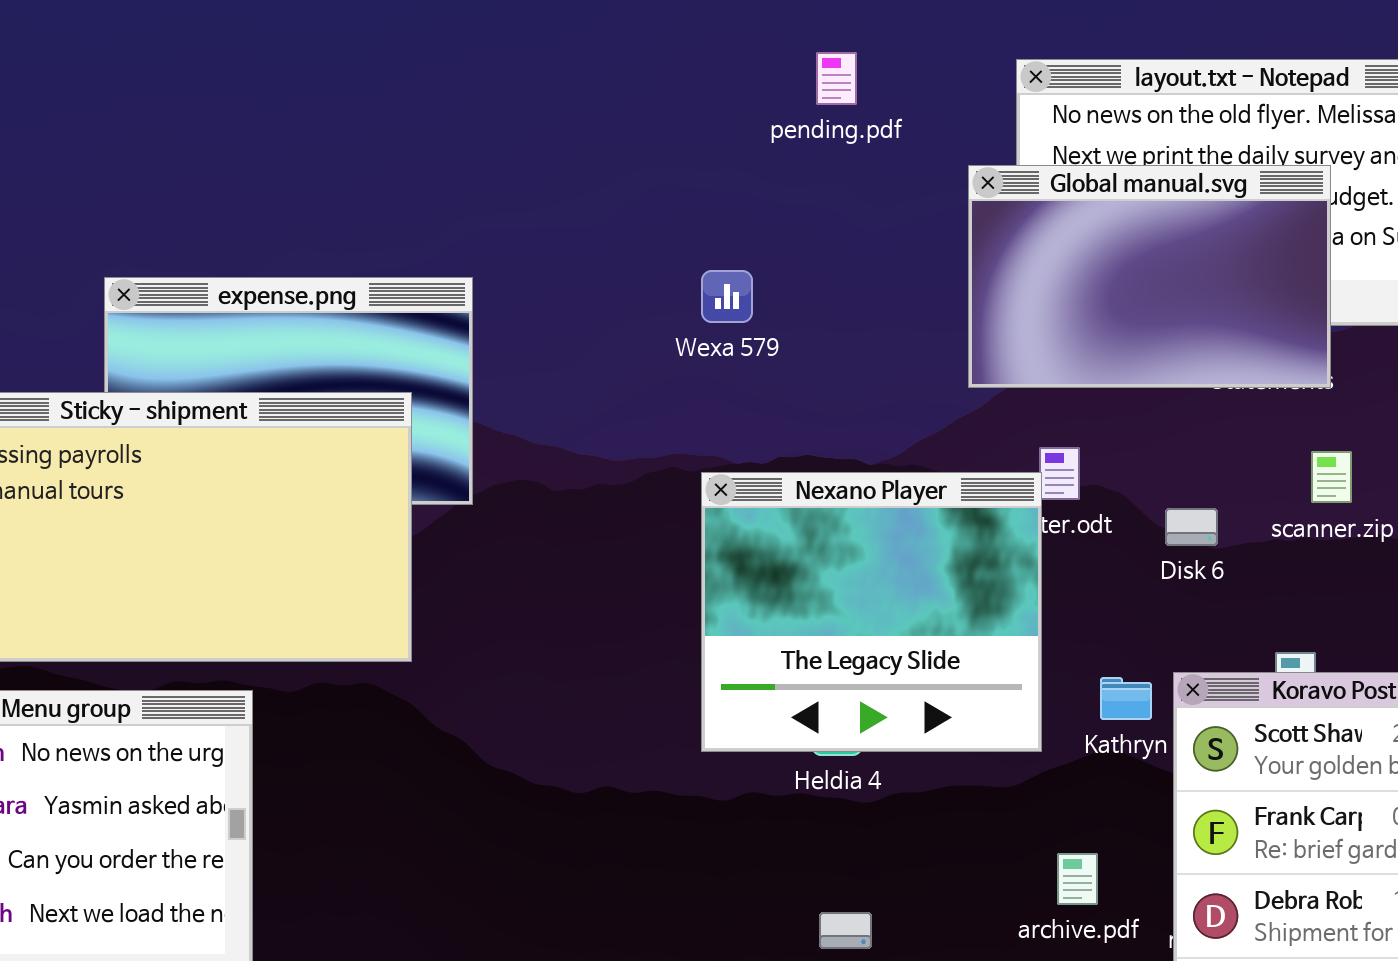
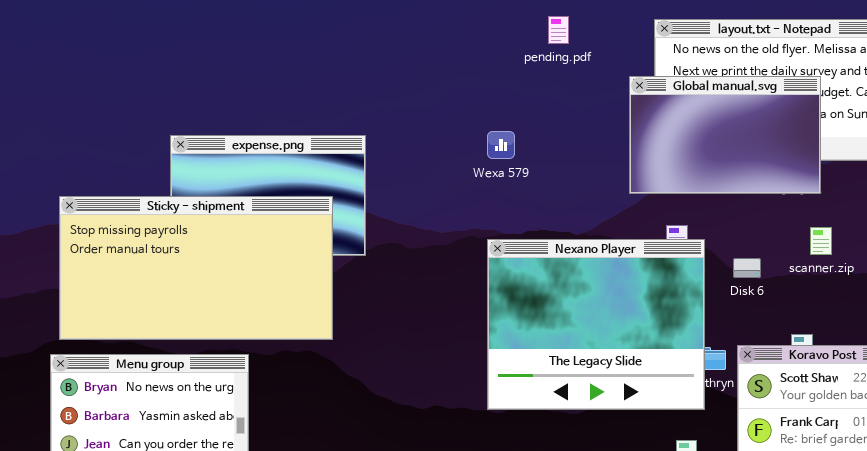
Nexano Player: [701,472,1042,752] -> [487,239,705,410], resized

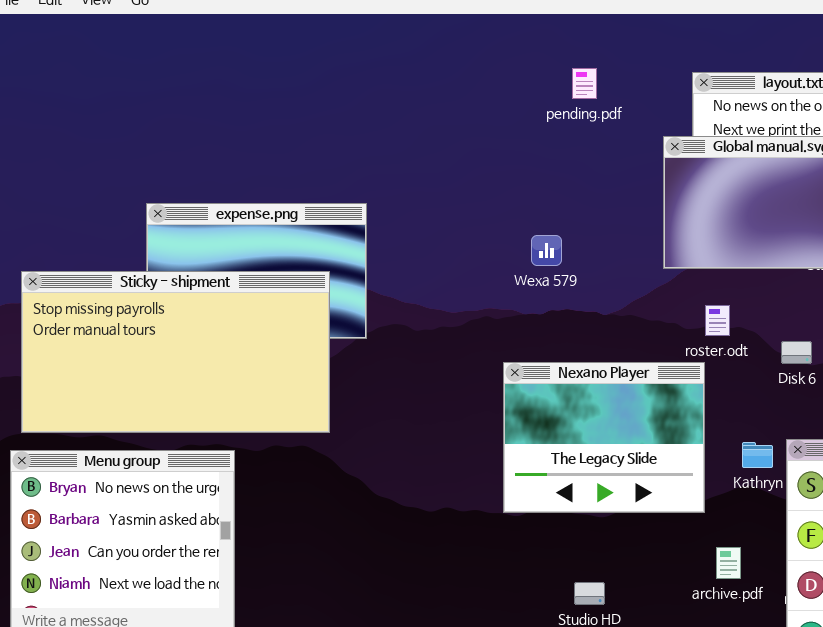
Wexa 579: [487,131,515,159] -> [531,235,562,266], moved
Nexano Player: [487,239,705,410] -> [503,362,705,513], resized

